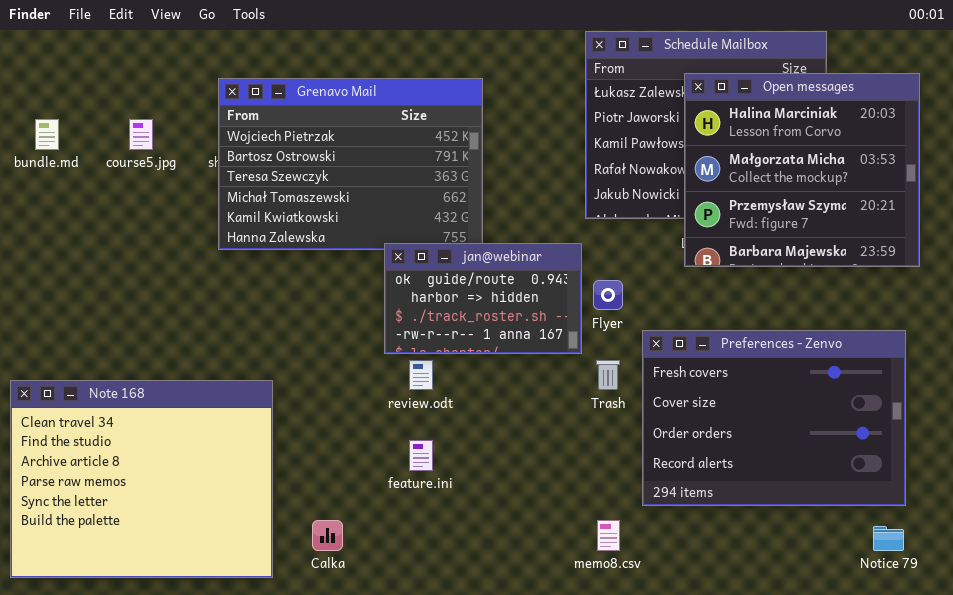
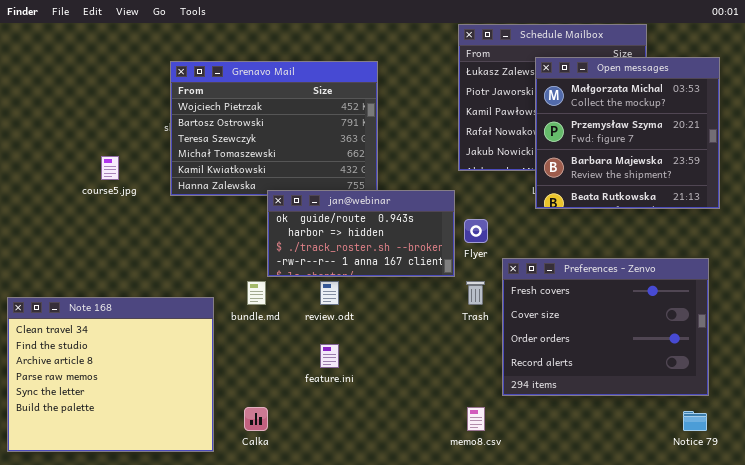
Open messages: [684,73,920,267] -> [535,57,720,209], scrolled down 1 row
bundle.md: [35,119,59,150] -> [247,281,266,305], moved
course5.jpg: [129,119,153,150] -> [101,156,119,180], moved
jan@webinar: [384,243,582,354] -> [267,190,455,277], resized

